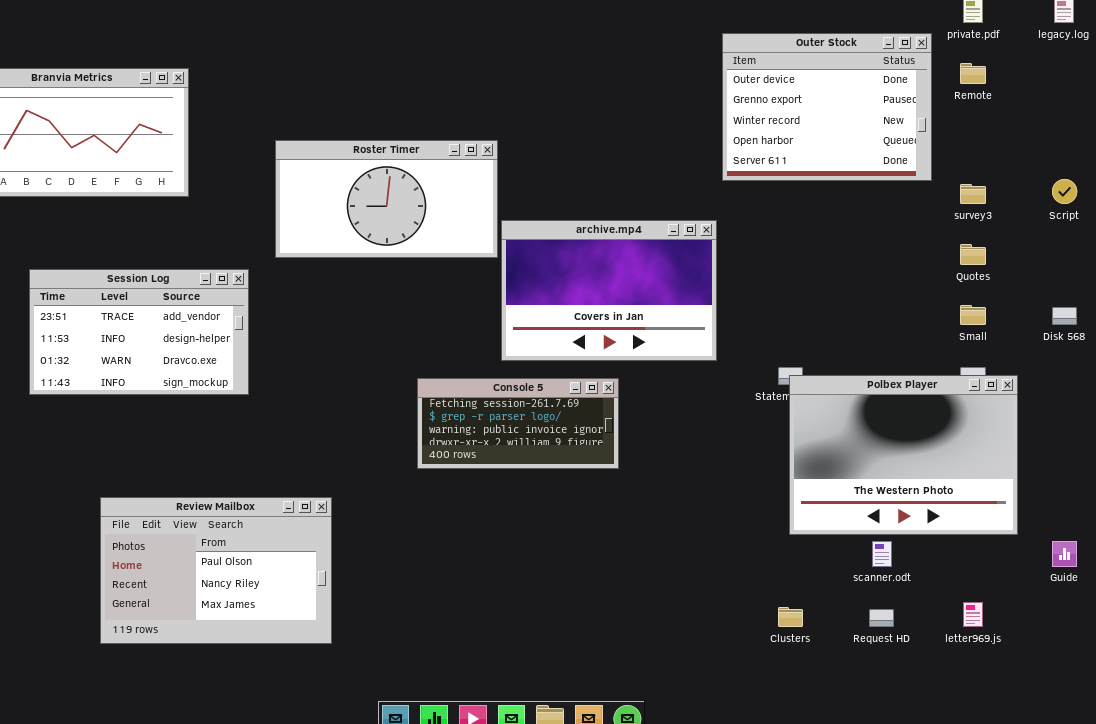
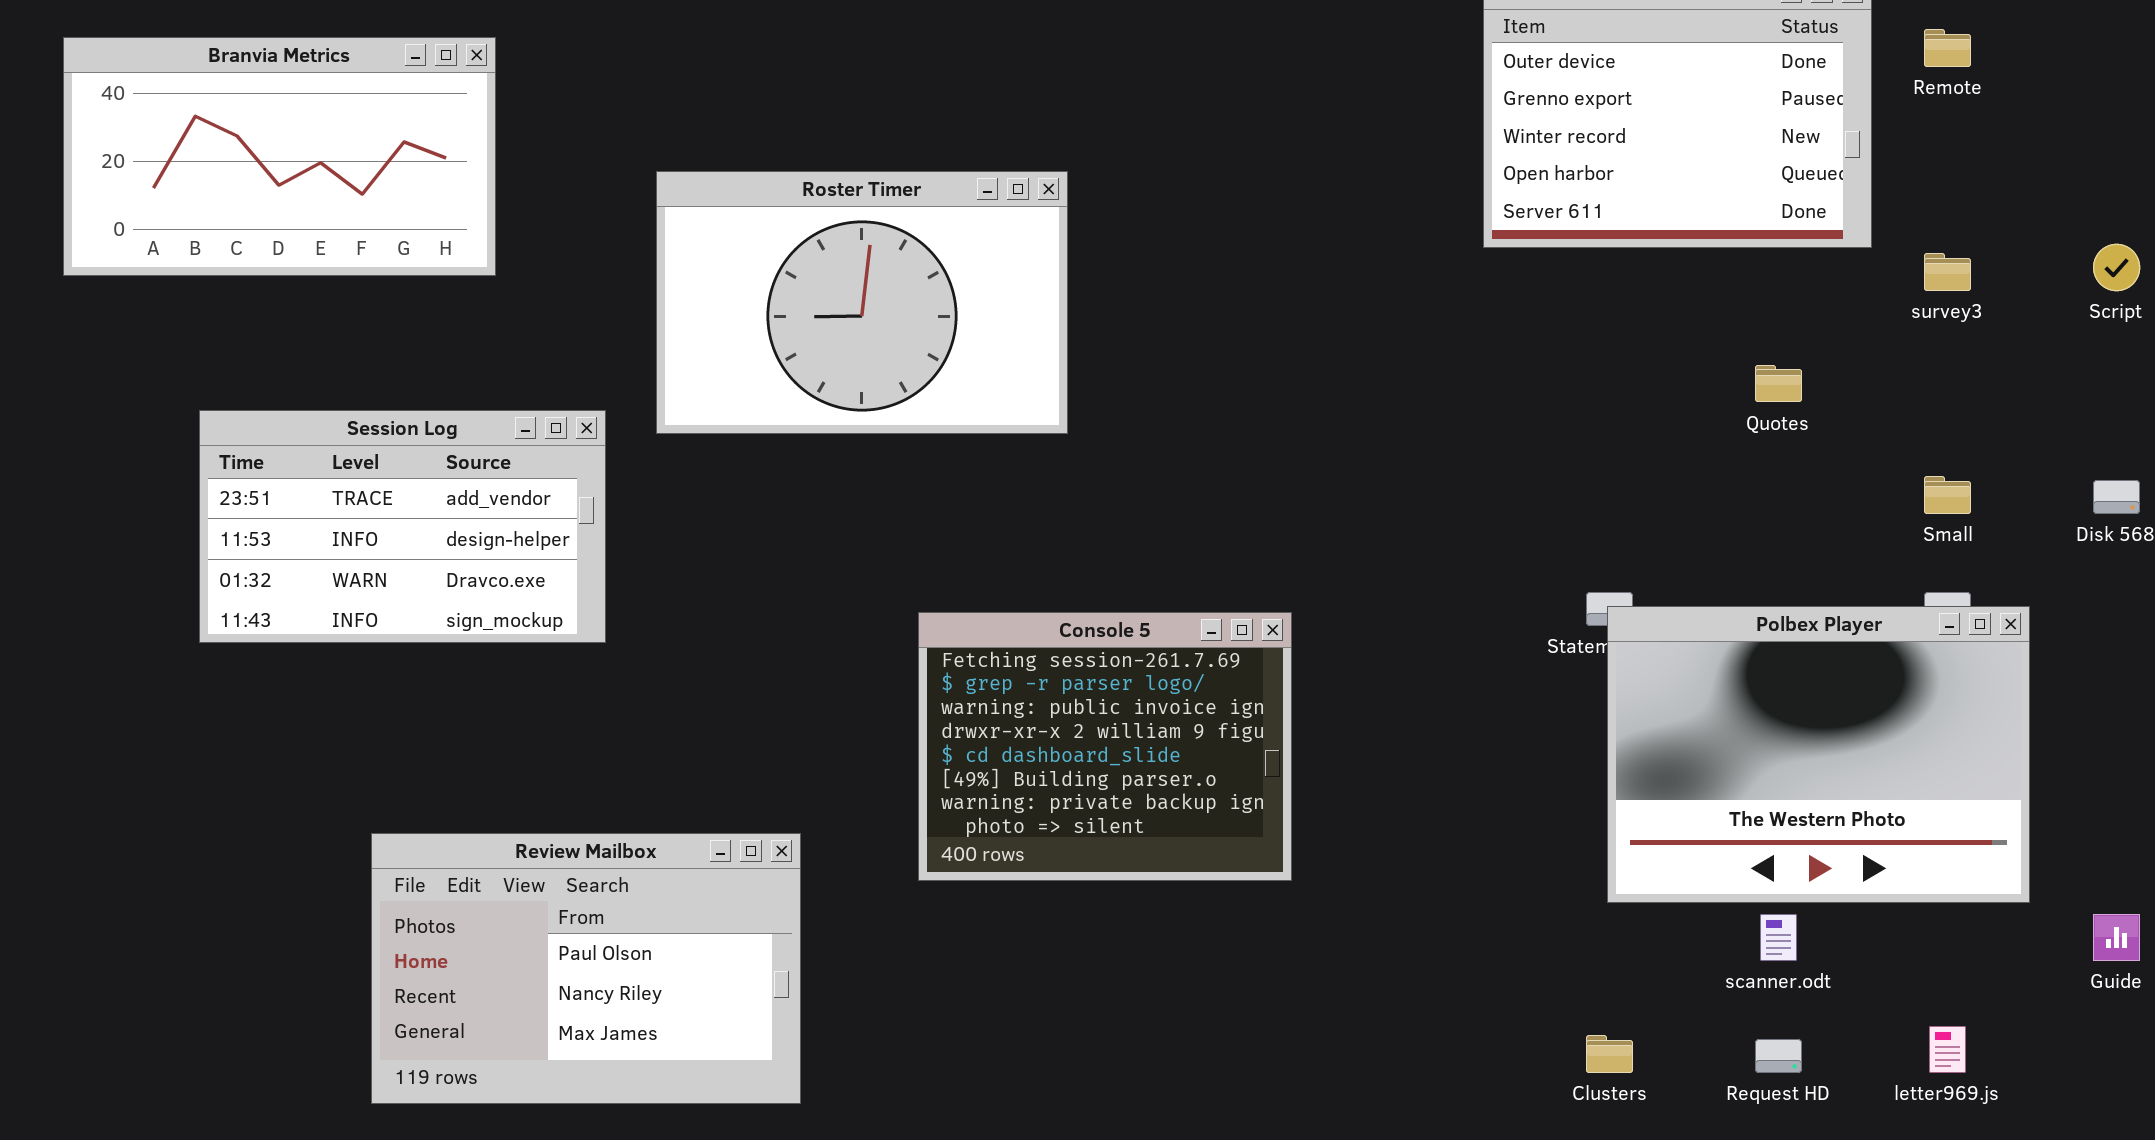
Roster Timer: [275,140,498,258] -> [656,171,1068,434], resized
archive.mp4: [501,220,717,361] -> none, closed
Quotes: [960,244,986,265] -> [1755,365,1802,402], moved
Console 5: [417,378,619,469] -> [918,612,1292,881], resized
Review Mailbox: [100,497,332,644] -> [371,833,801,1104], moved

